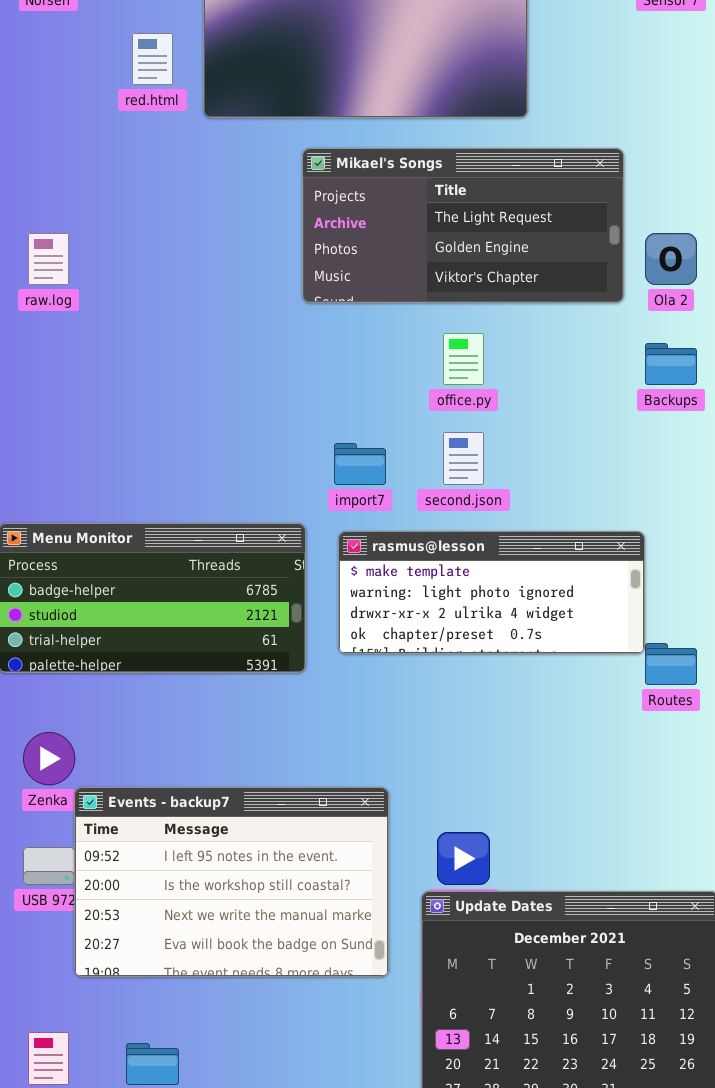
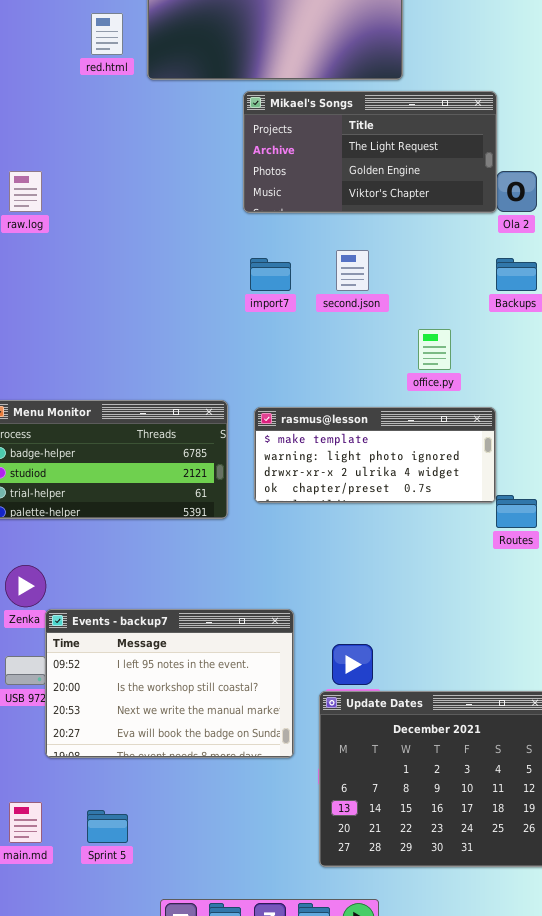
Mikael's Songs: [302,148,624,303] -> [243,91,497,213], moved
office.py: [443,333,484,385] -> [418,329,451,370], moved
second.json: [443,432,484,485] -> [336,250,369,291], moved
import7: [334,443,386,485] -> [250,258,291,291], moved

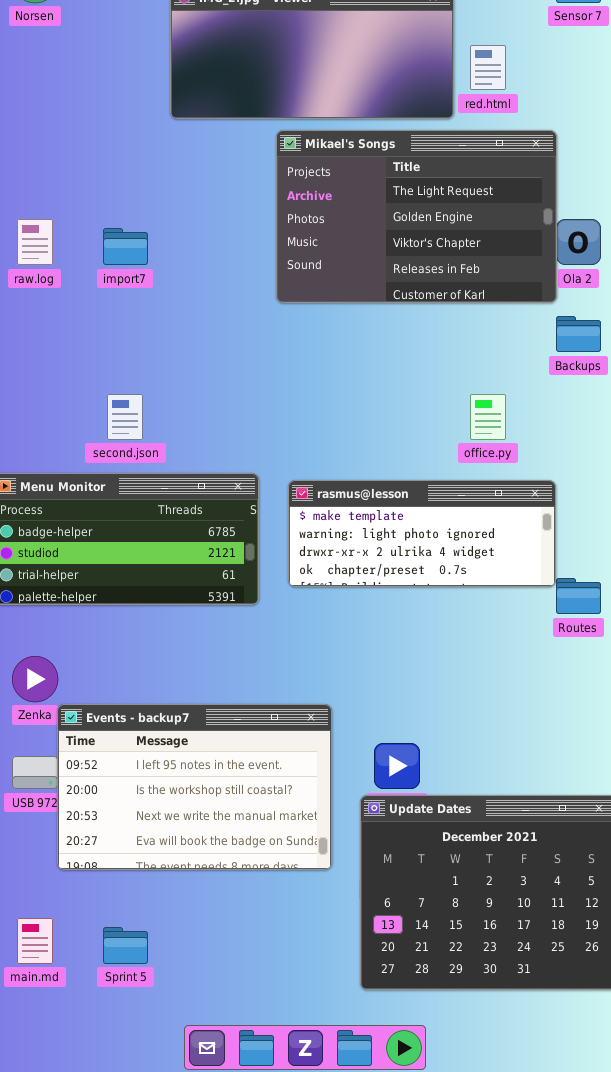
red.html: [91,13,123,55] -> [470,45,506,90], moved
Mikael's Songs: [243,91,497,213] -> [276,130,557,303], resized
second.json: [336,250,369,291] -> [107,394,143,440], moved
import7: [250,258,291,291] -> [103,228,148,265], moved

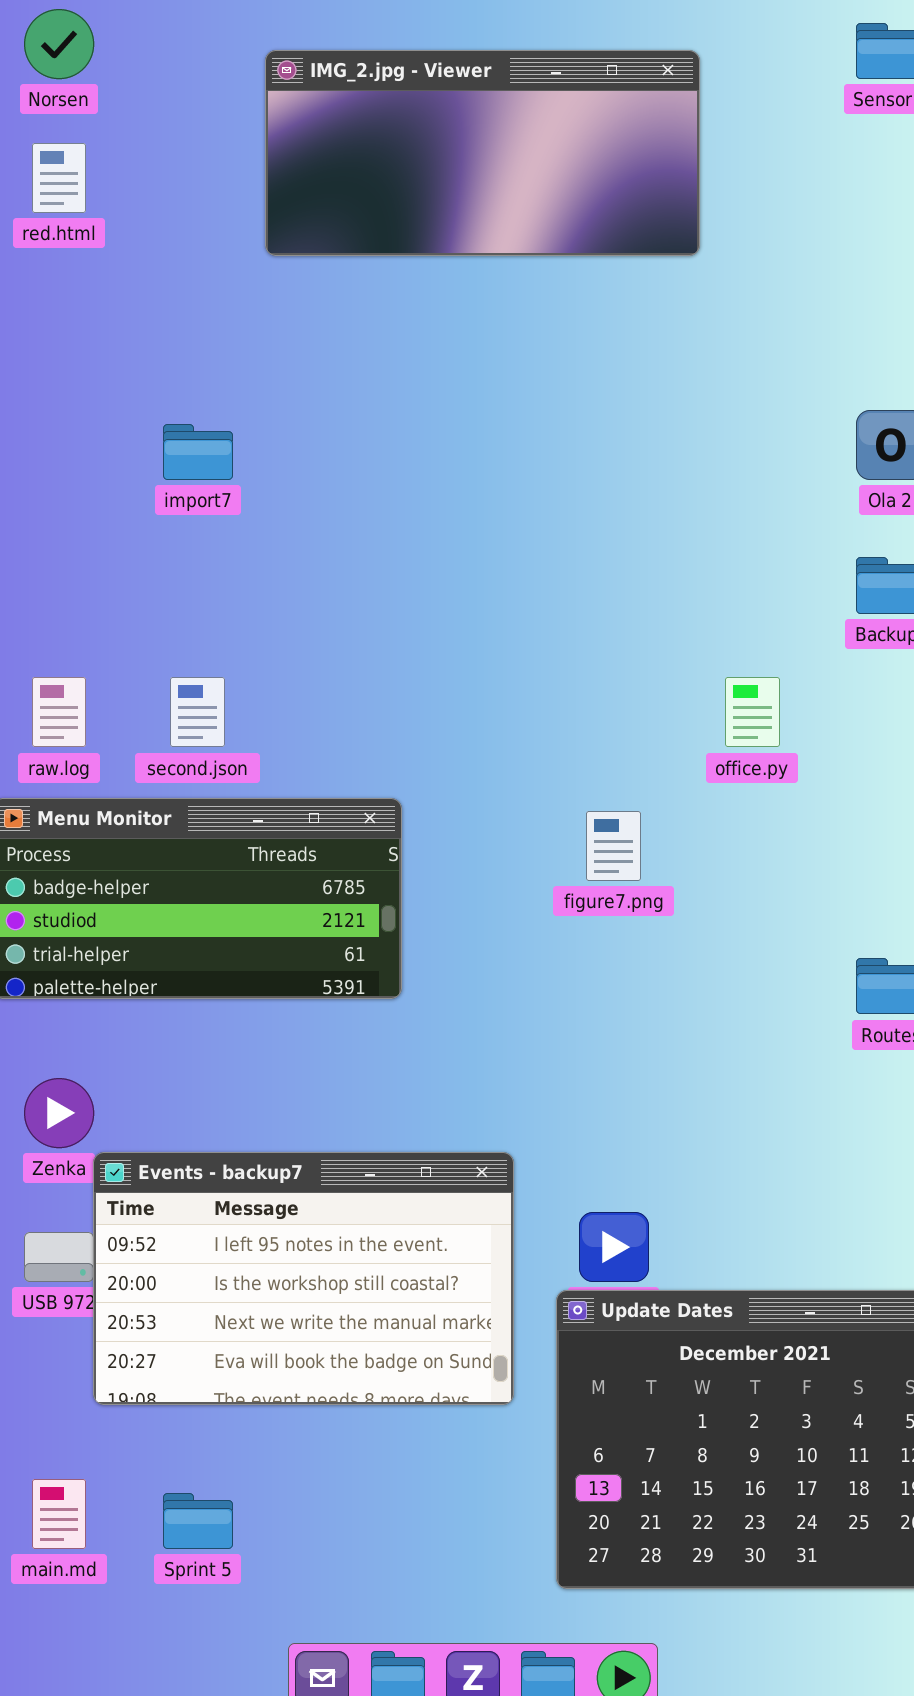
red.html: [470,45,506,90] -> [32,143,86,213], moved
Mikael's Songs: [276,130,557,303] -> none, closed
raw.log: [17,219,53,265] -> [32,677,86,747], moved
rasmus@lesson: [288,480,556,587] -> none, closed

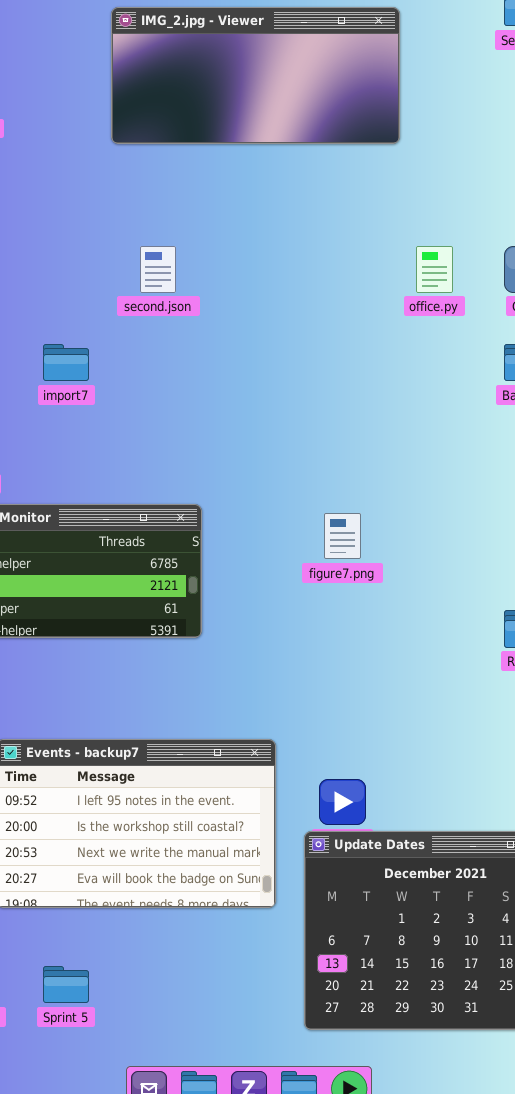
import7: [163,424,233,480] -> [43,344,89,381], moved
second.json: [170,677,225,747] -> [140,246,176,293], moved
office.py: [725,677,780,747] -> [416,246,453,293], moved

